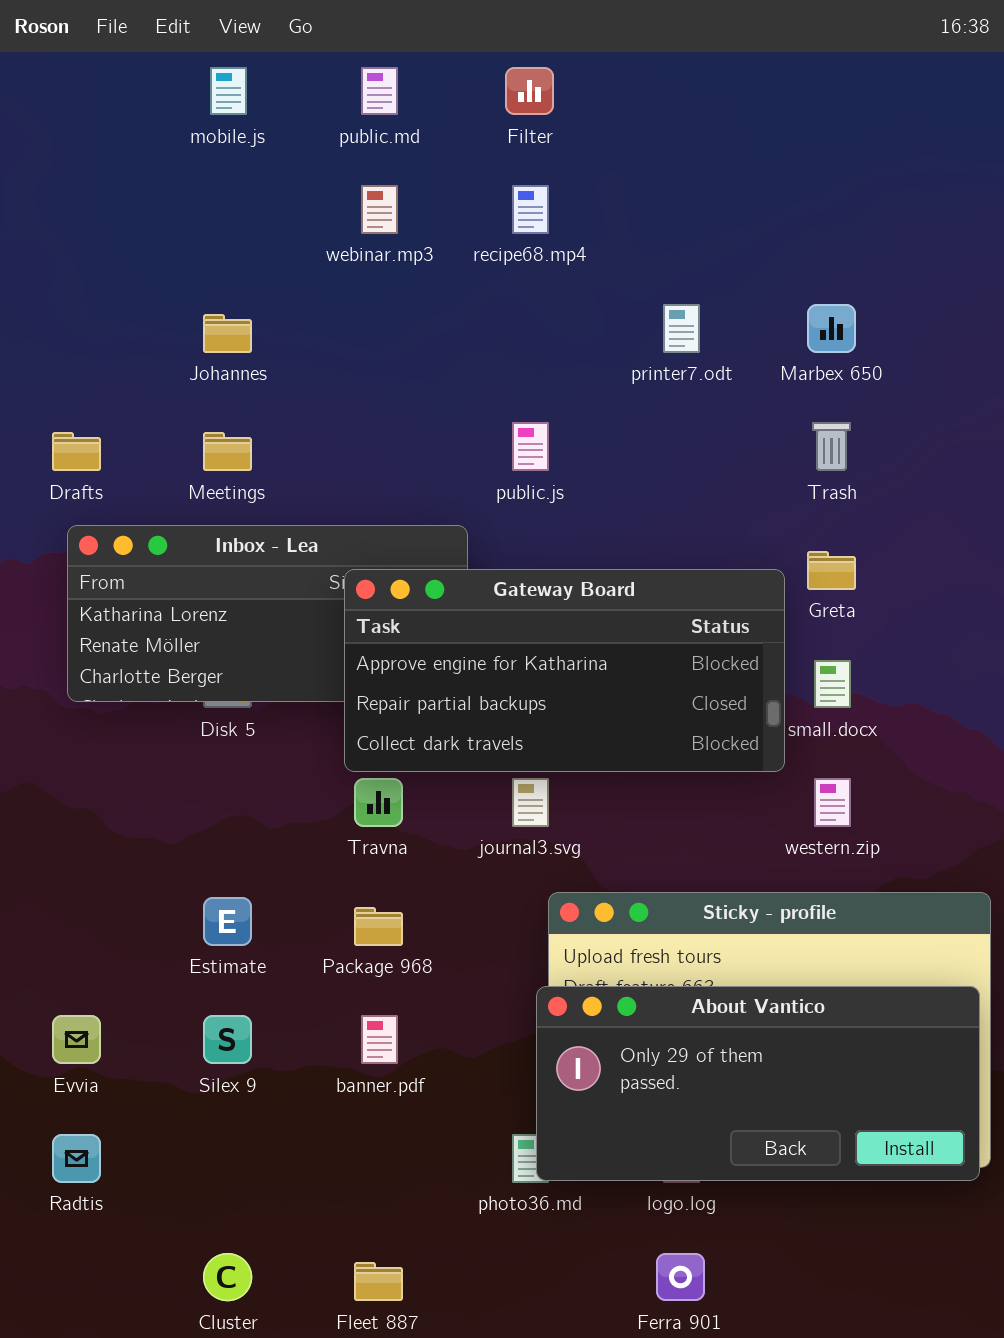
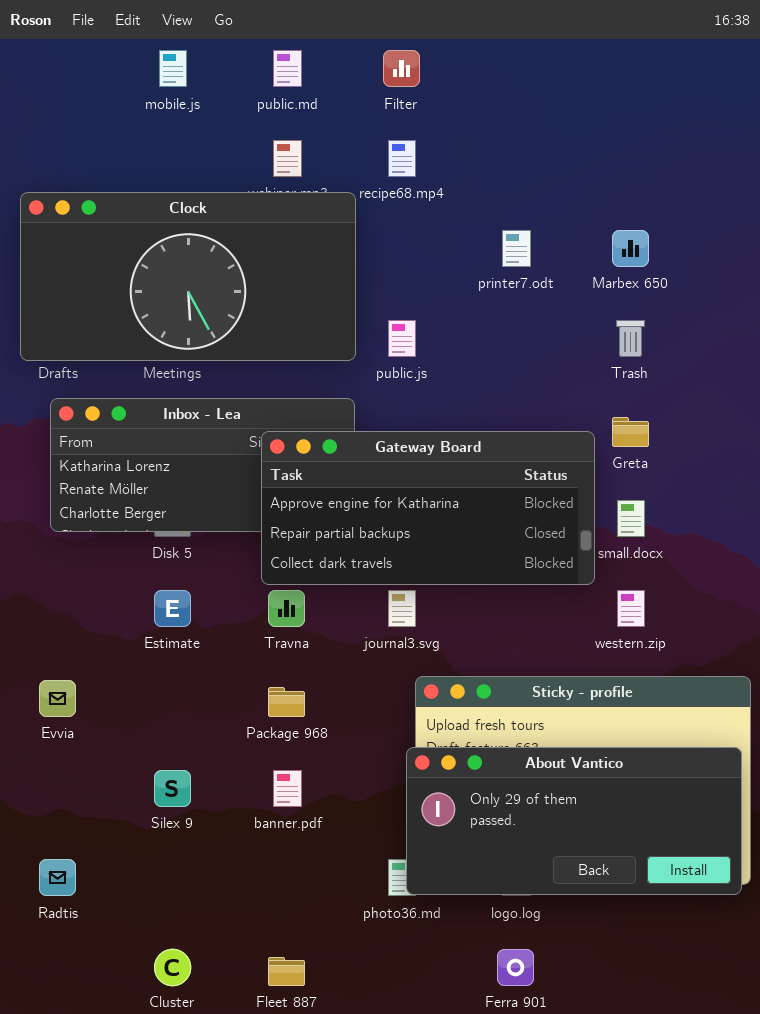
Clock: none -> [20,192,356,361], opened
Estimate: [203,897,252,946] -> [154,590,191,627], moved
Evvia: [52,1015,101,1064] -> [39,680,76,717], moved

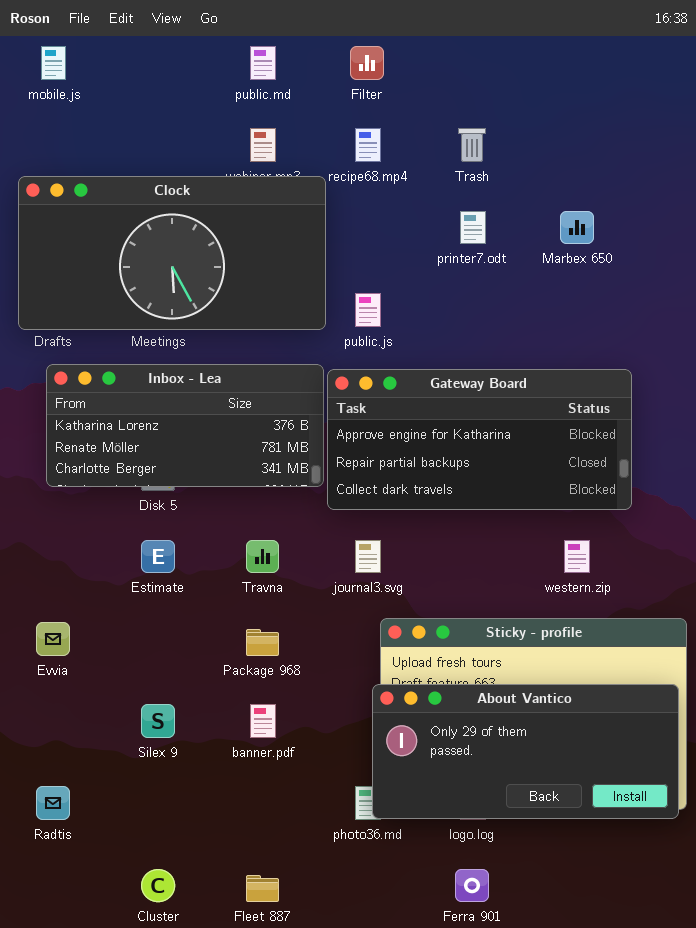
mobile.js: [159,50,187,87] -> [41,46,66,80], moved
Trash: [616,320,645,357] -> [458,128,486,162], moved
Gateway Board: [261,431,595,585] -> [327,369,632,510], moved

